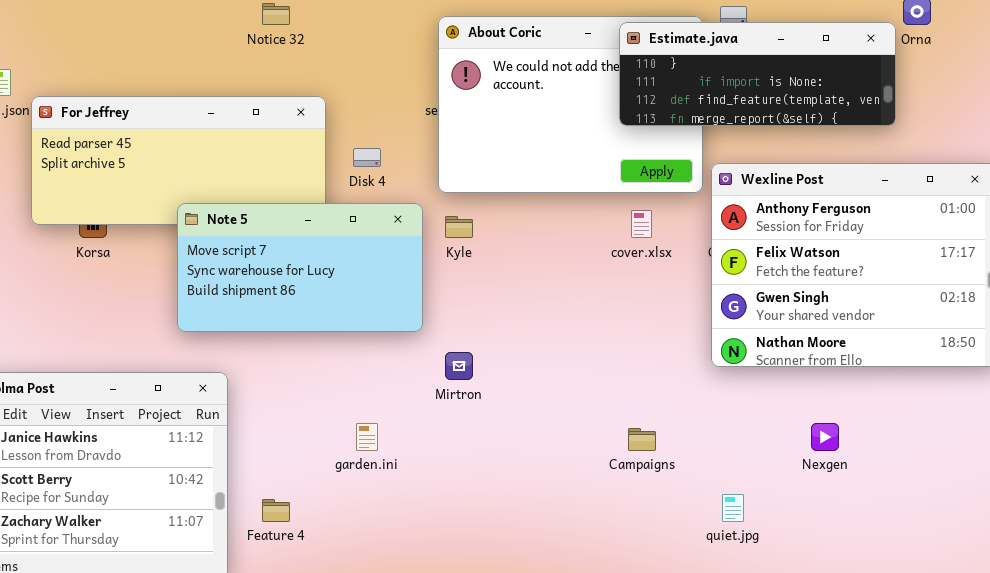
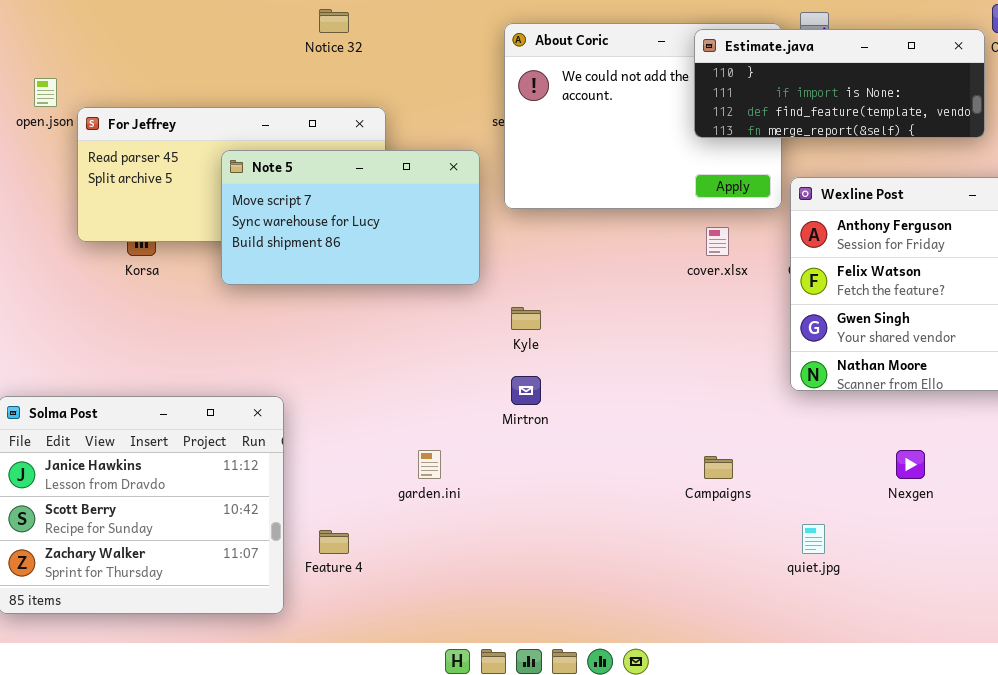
Note 5: [177,203,423,332] -> [221,150,480,285], moved
Kyle: [445,216,473,238] -> [511,307,541,330], moved

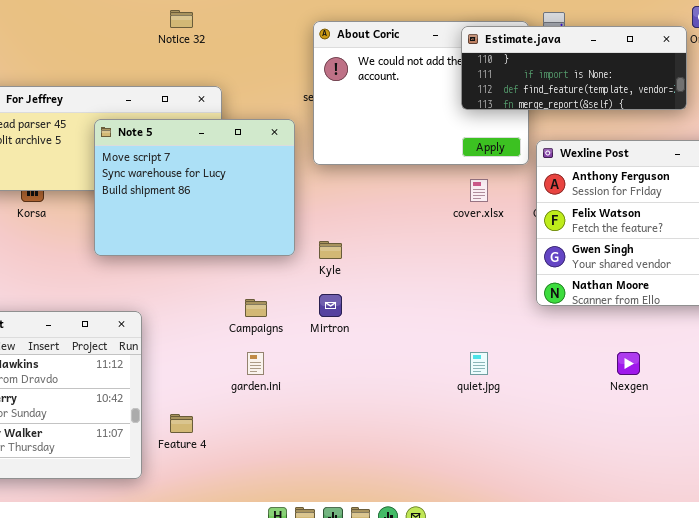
Note 5: [221,150,480,285] -> [94,119,295,256], resized
Campaigns: [704,456,733,479] -> [245,299,267,317], moved
quiet.jpg: [802,524,825,554] -> [470,352,488,375], moved

